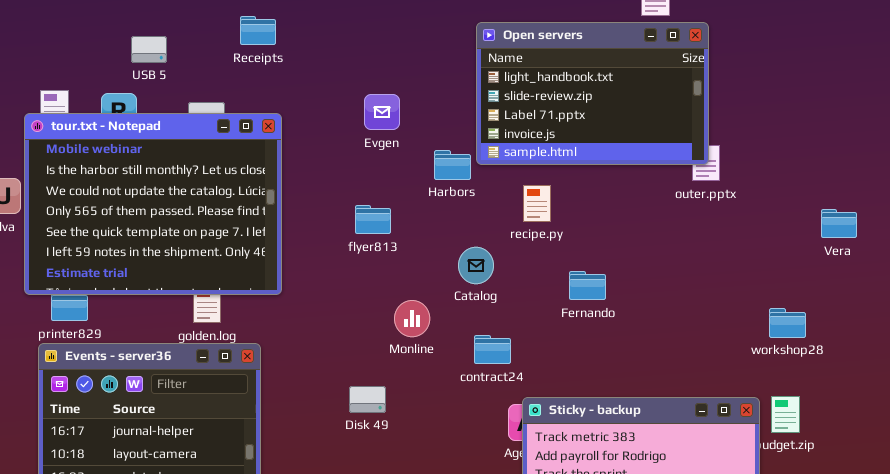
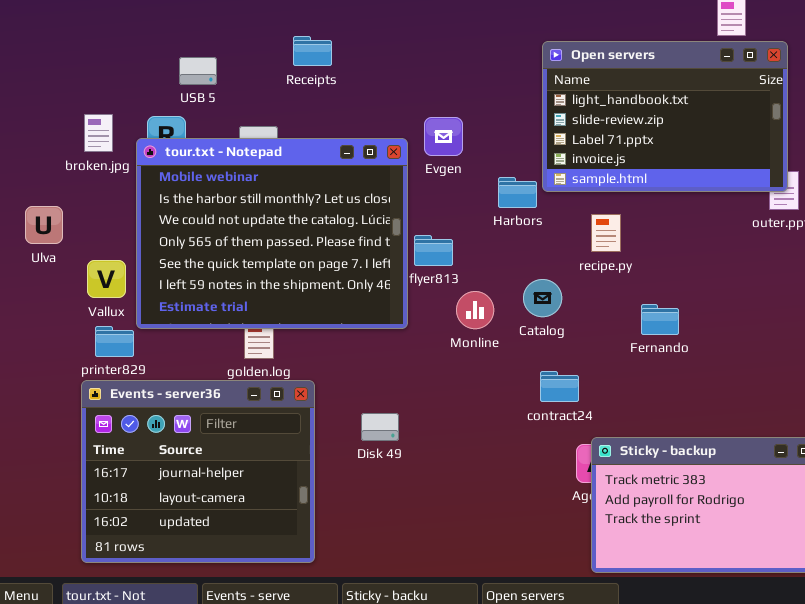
tour.txt - Notepad: [24,113,282,295] -> [136,138,408,329], moved
Monline: [394,300,430,337] -> [456,291,494,329], moved
Disk 49: [349,386,386,413] -> [361,413,399,441], moved

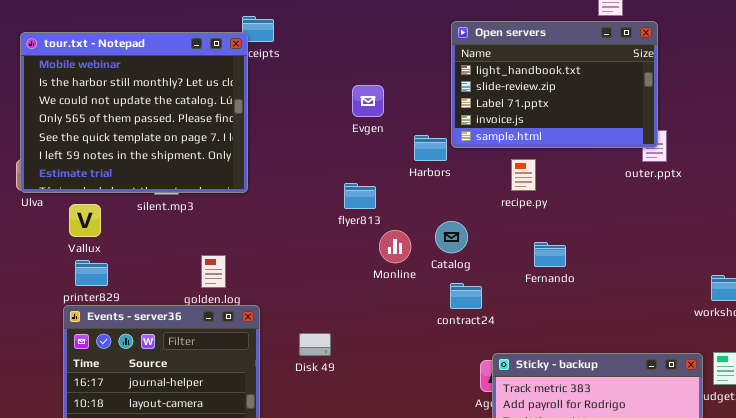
tour.txt - Notepad: [136,138,408,329] -> [20,32,248,193], moved
recipe.py: [591,214,621,252] -> [511,159,536,191], moved
contract24: [540,371,579,402] -> [450,283,482,309], moved

